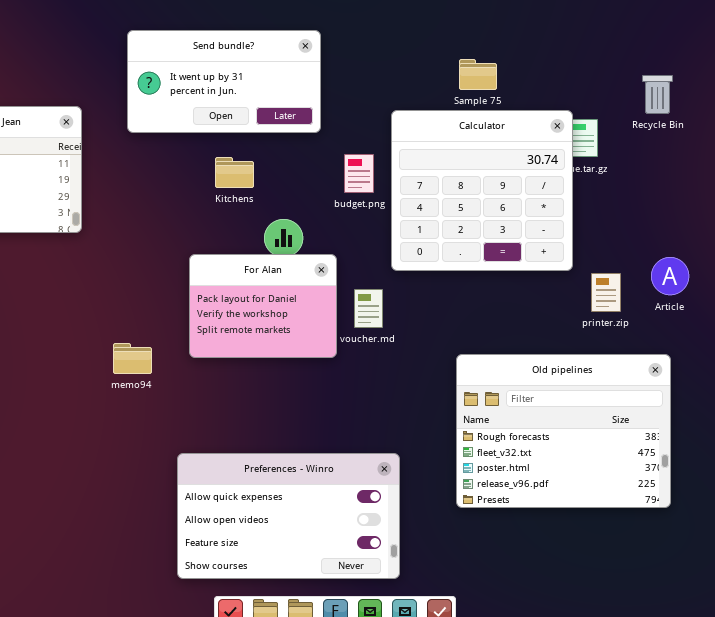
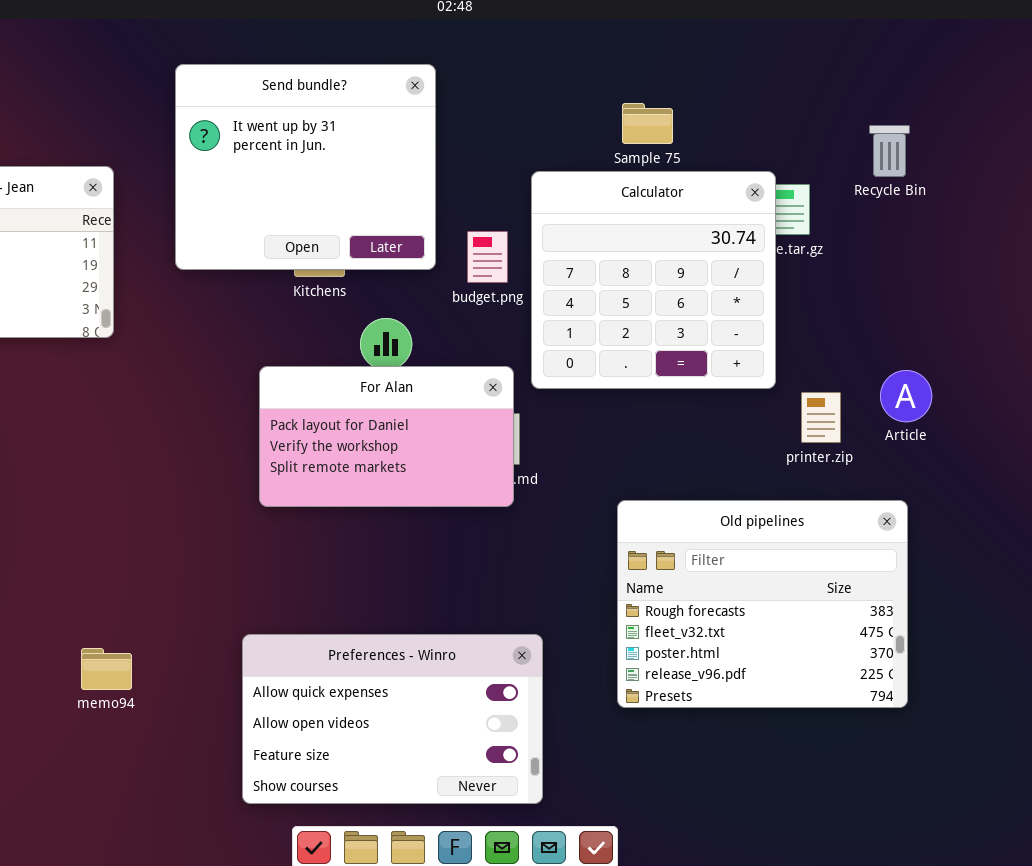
Send bundle?: [127,30,321,133] -> [175,64,436,270], resized
For Alan: [189,254,337,358] -> [259,366,514,507], resized
memo94: [113,343,152,374] -> [81,648,132,690], moved

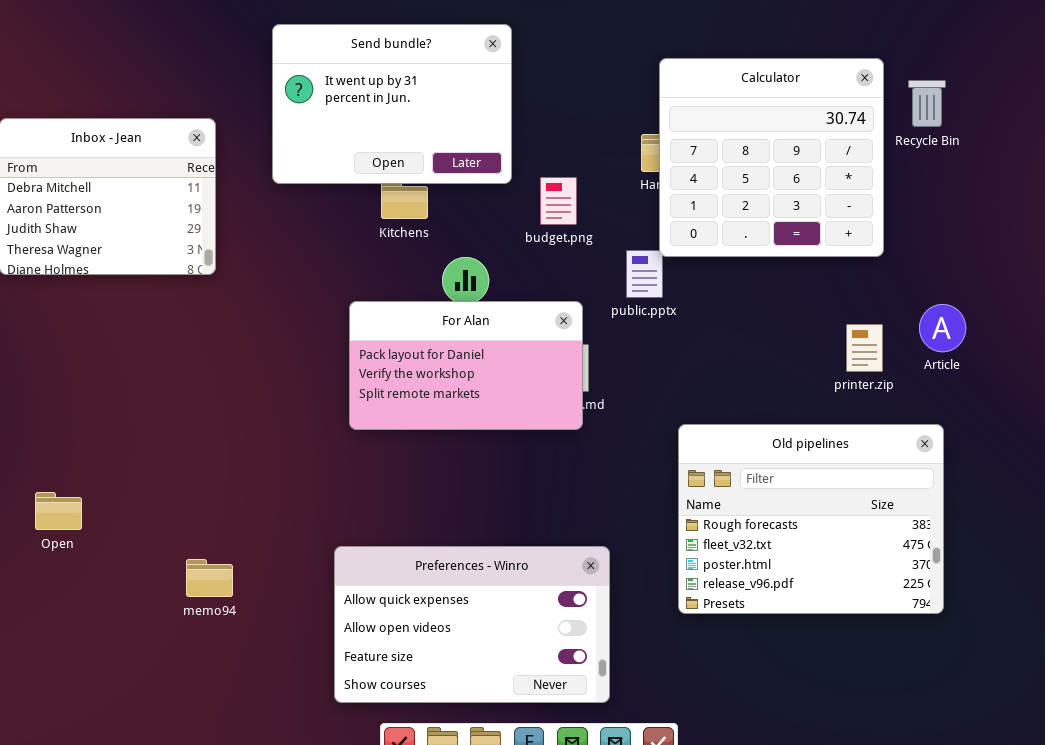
Send bundle?: [175,64,436,270] -> [272,24,512,184], resized
Calculator: [531,171,776,389] -> [659,58,884,257], moved

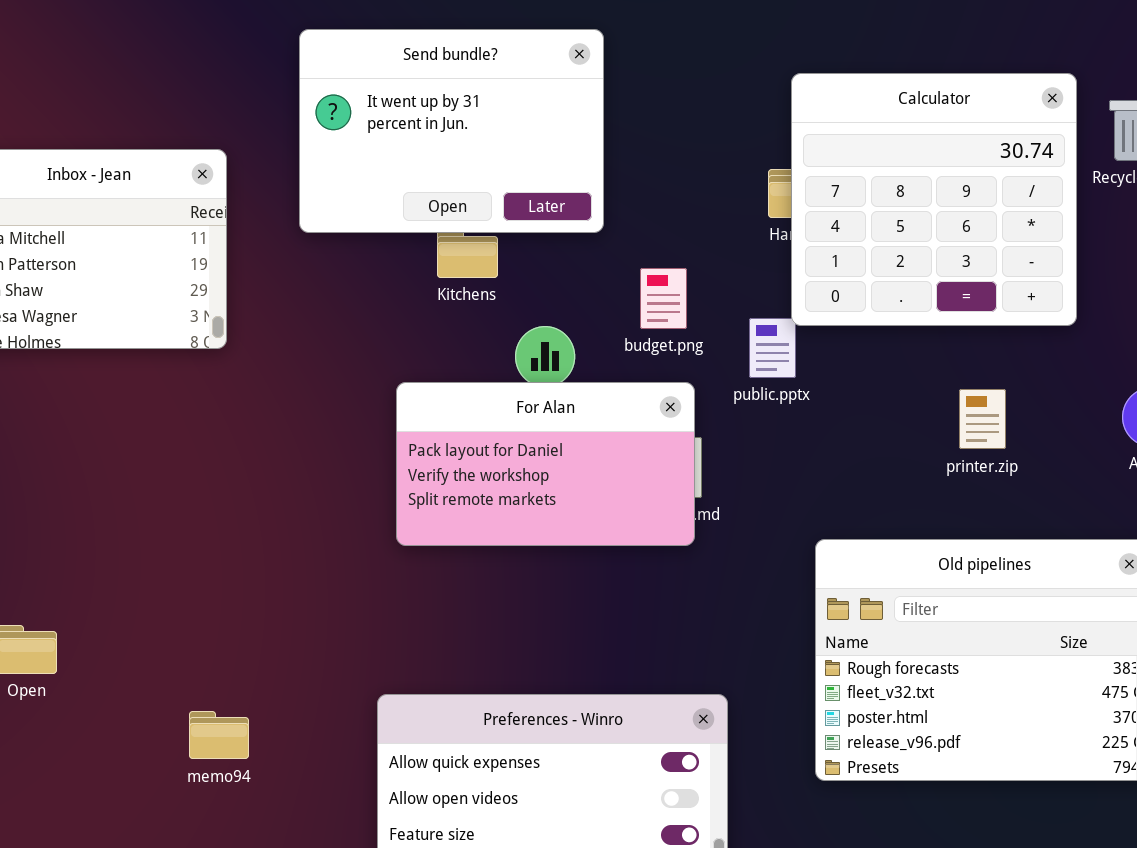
budget.png: [540,177,577,225] -> [640,268,687,329], moved
printer.zip: [846,324,883,372] -> [959,389,1006,449], moved

